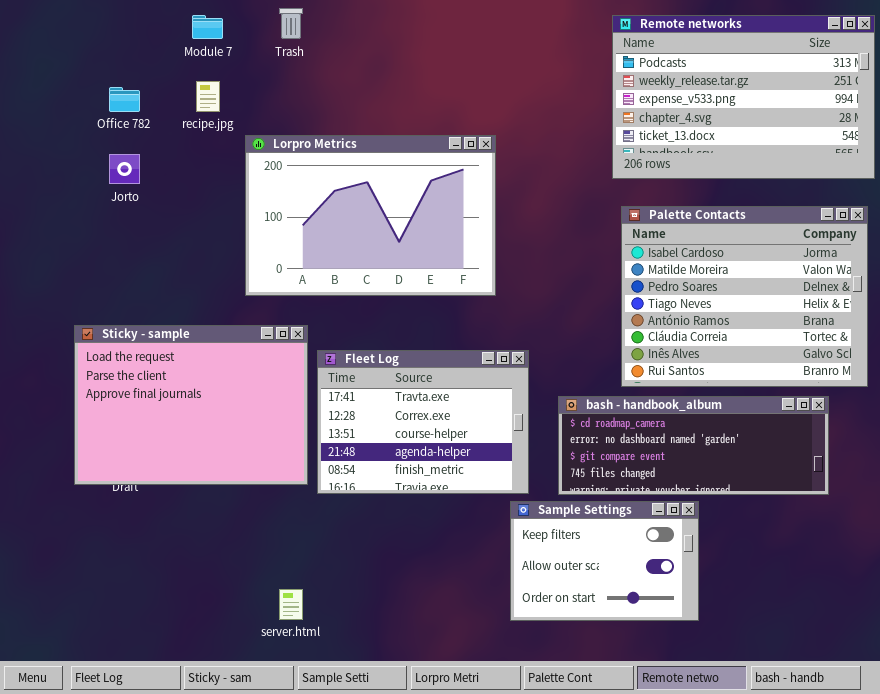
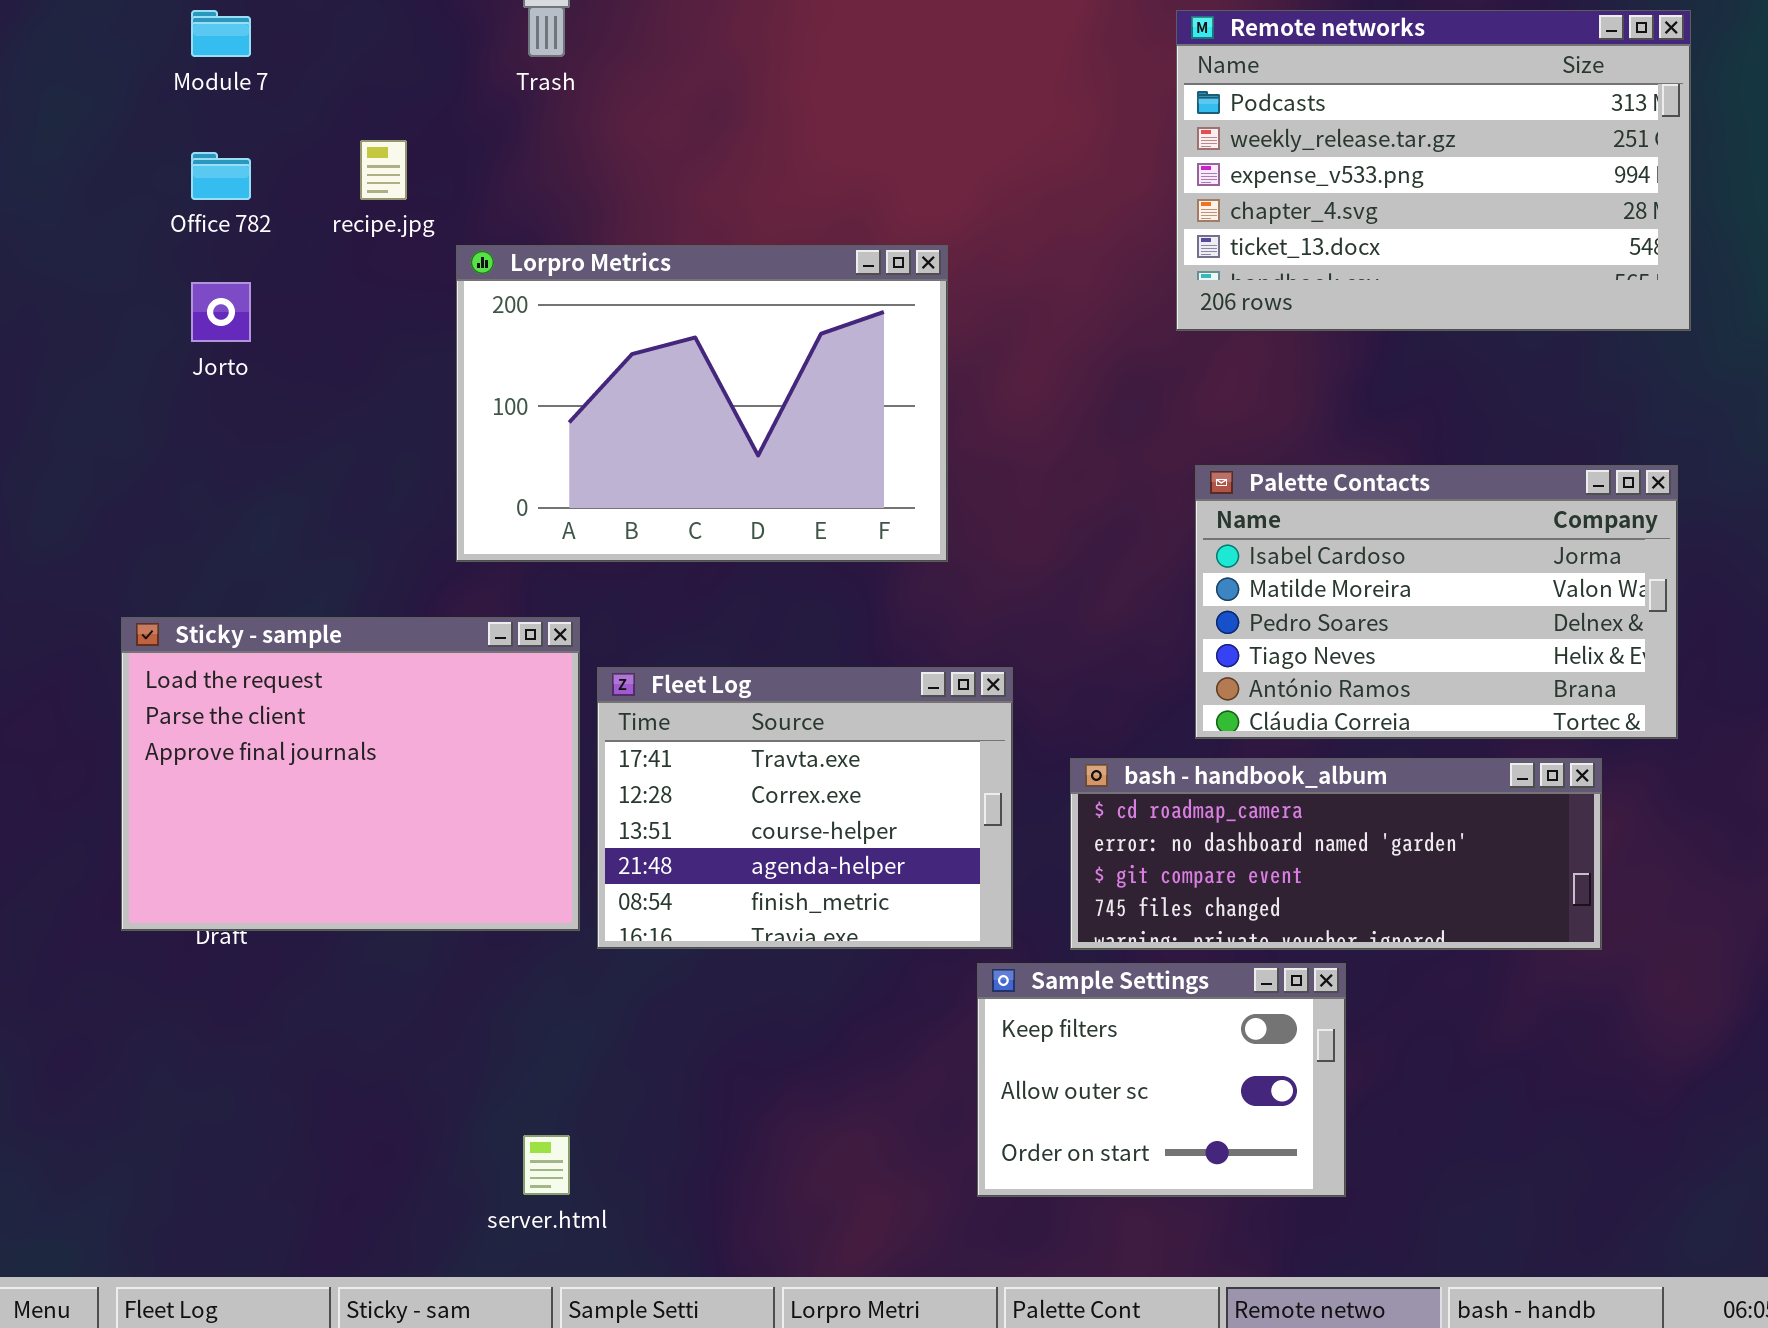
Module 7: [192,15,223,39] -> [191,10,251,57], moved
Palette Contacts: [621,206,868,387] -> [1195,465,1678,739], resized

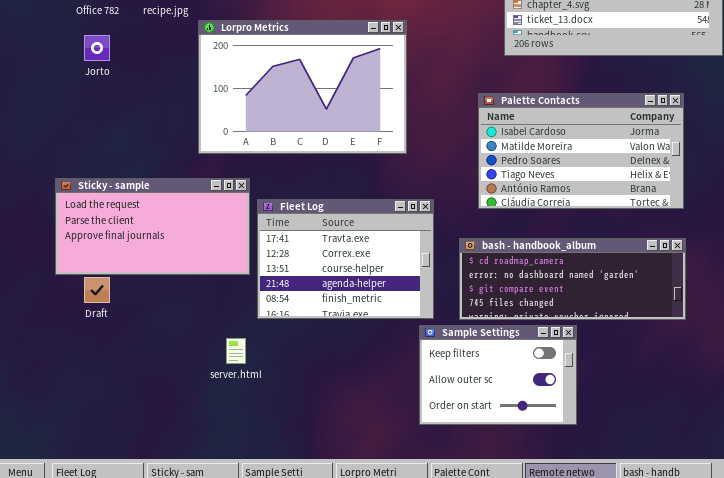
Palette Contacts: [1195,465,1678,739] -> [478,93,684,209], moved
Sticky - sample: [121,617,580,931] -> [55,178,250,275], resized
server.html: [523,1135,570,1195] -> [226,338,246,364], moved

